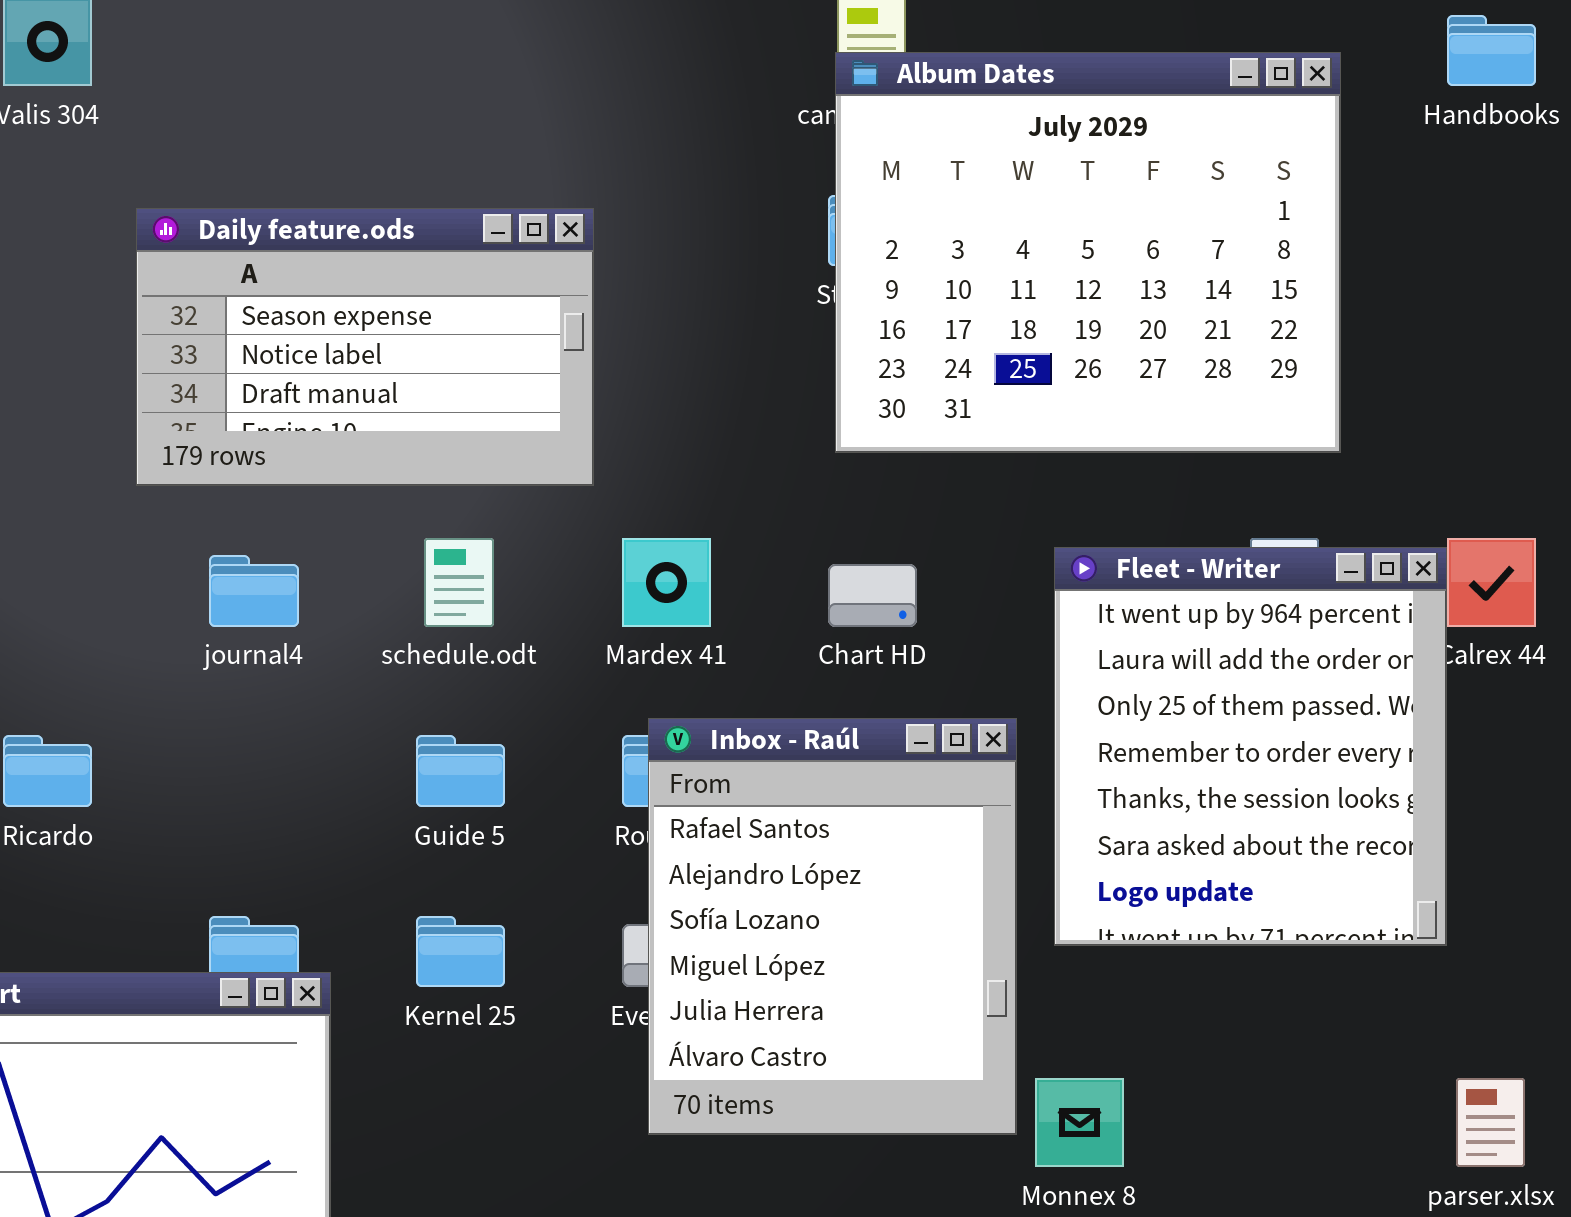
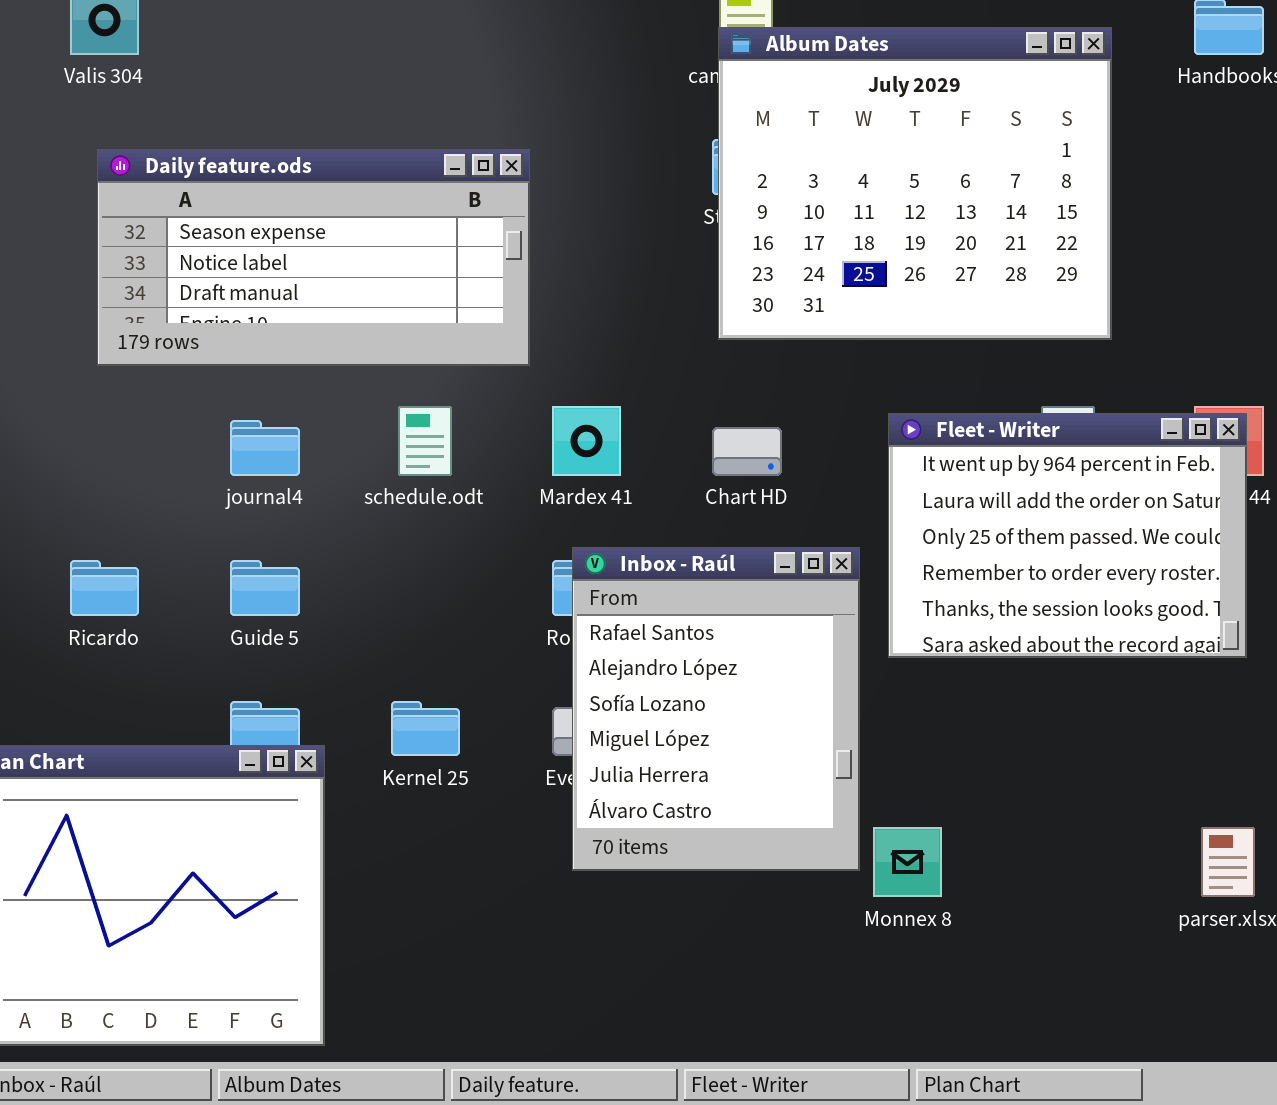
Daily feature.ods: [136,208,594,486] -> [97,149,530,366], resized
Fleet - Writer: [1054,547,1447,946] -> [888,413,1247,658], resized
Guide 5: [416,735,505,807] -> [230,560,300,616], moved

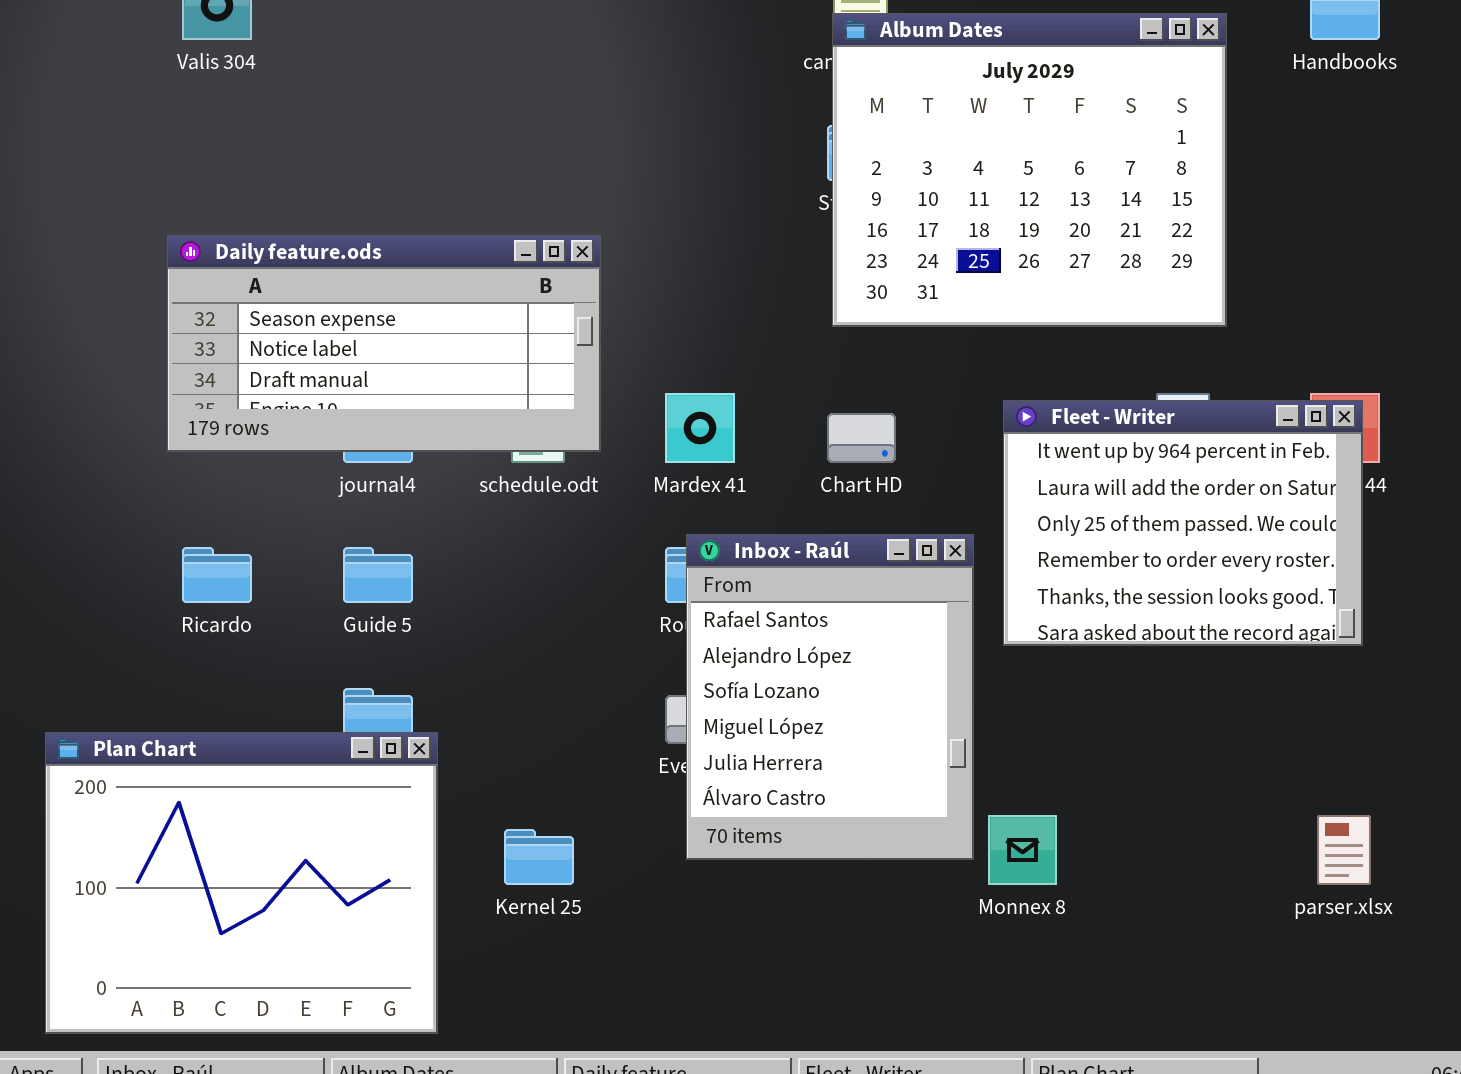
Daily feature.ods: [97,149,530,366] -> [167,235,601,452], moved
Kernel 25: [391,701,460,756] -> [504,829,574,885], moved

